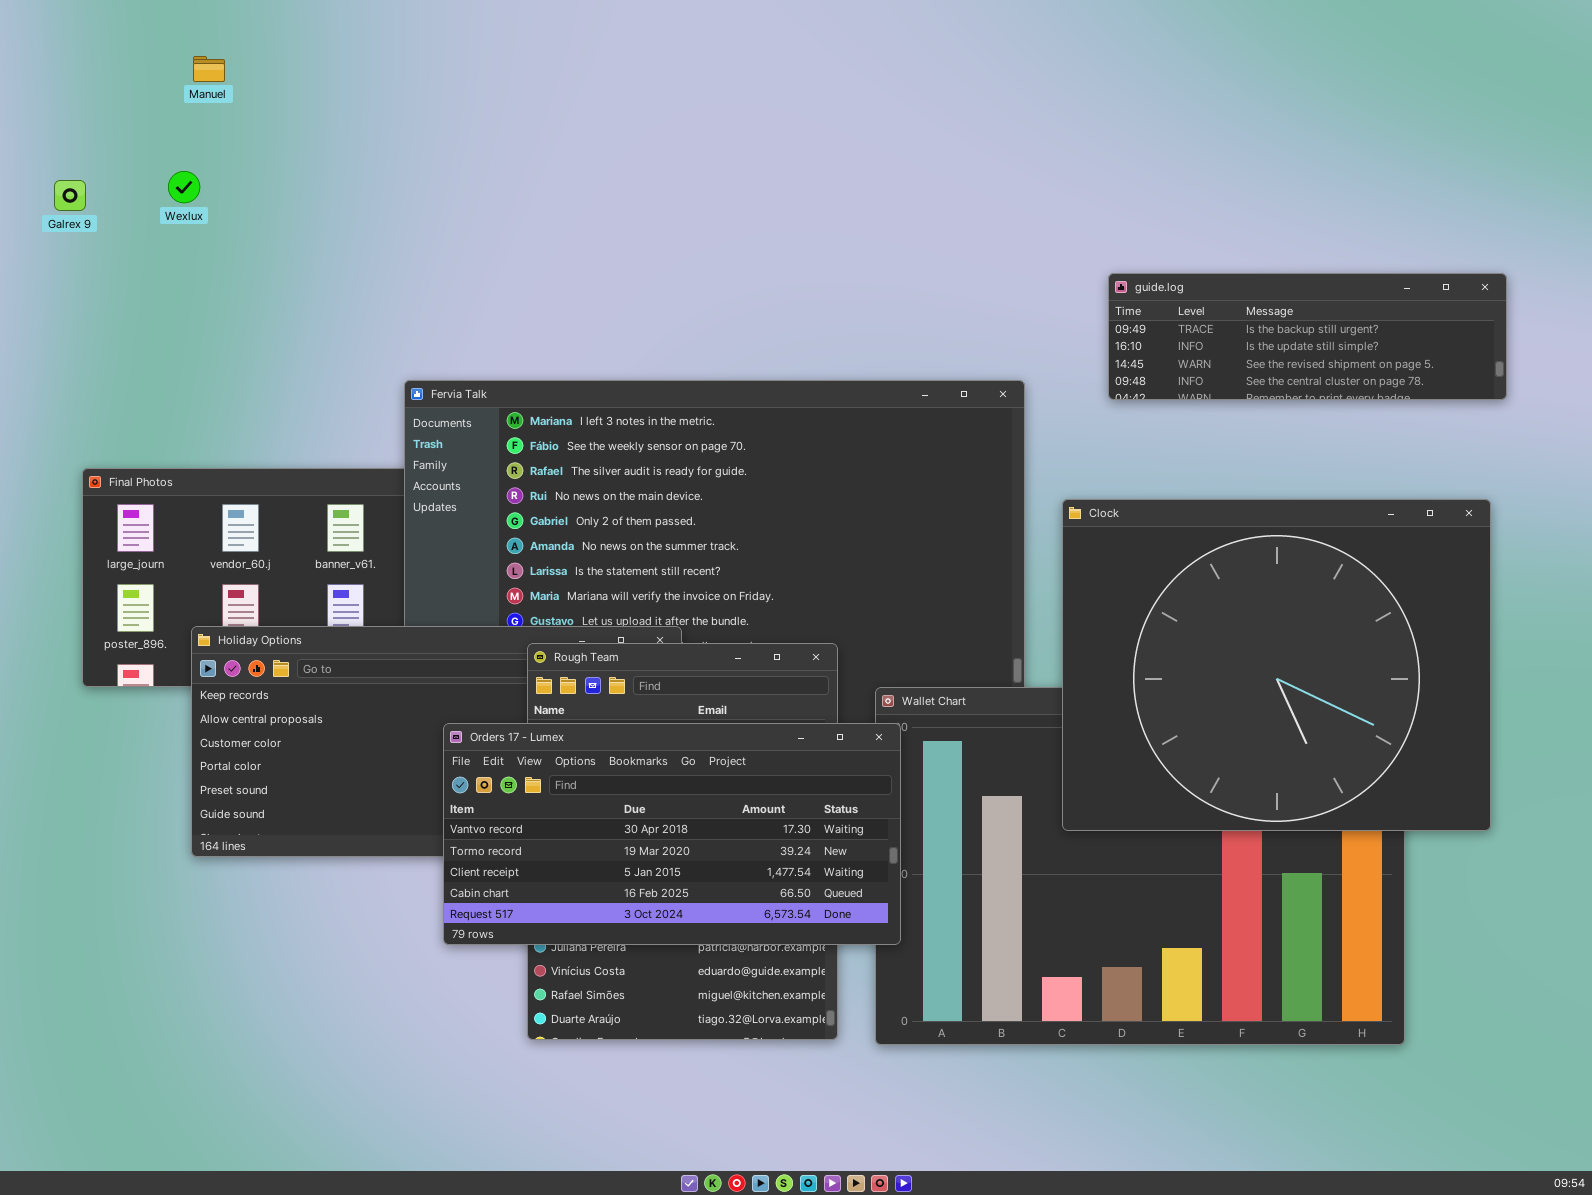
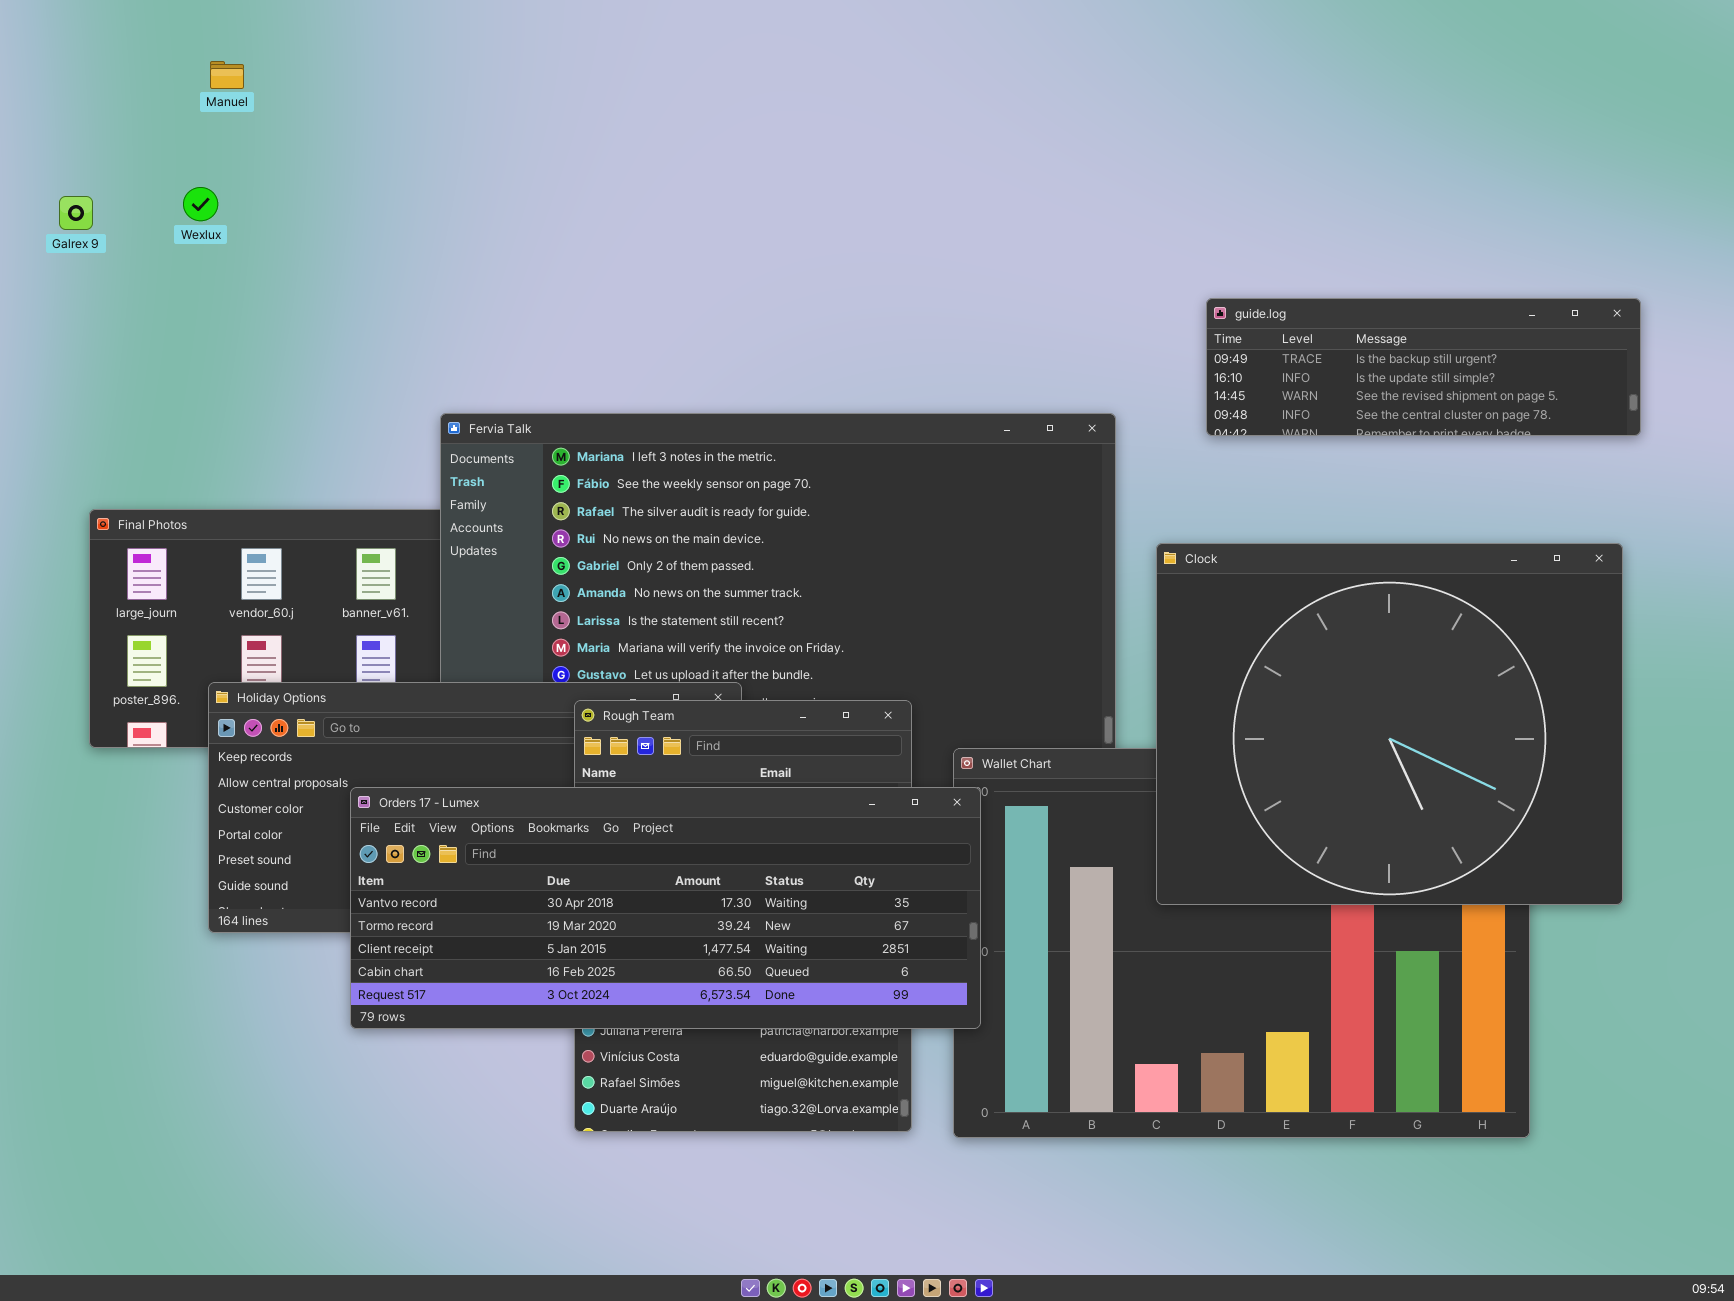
Orders 17 - Lumex: [443,723,901,945] -> [350,787,981,1029], resized

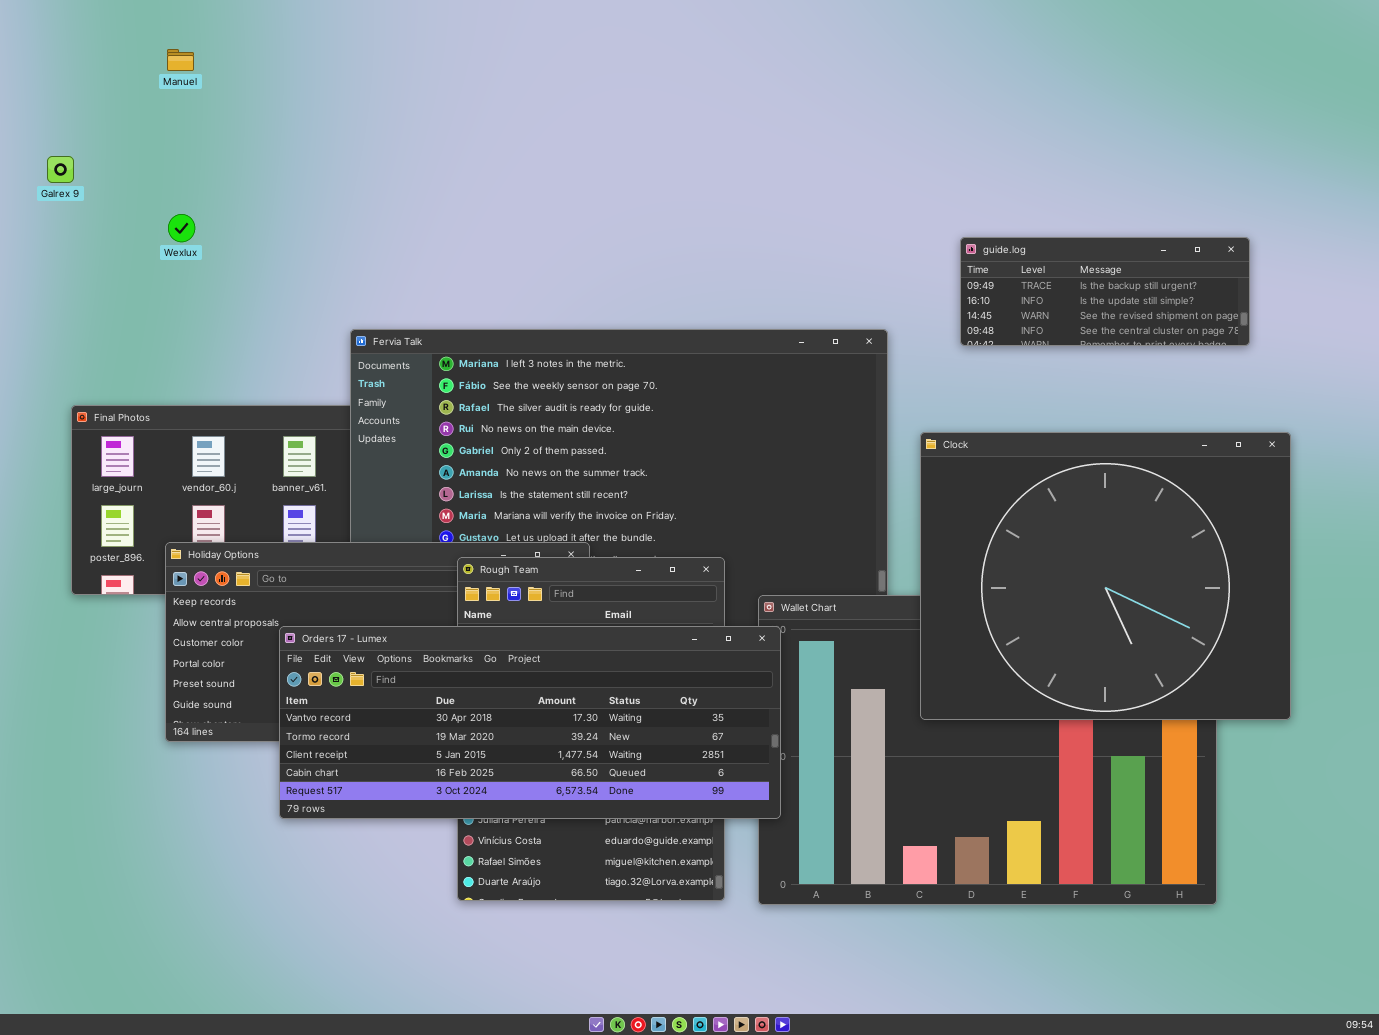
Wexlux: [183,187,218,221] -> [168,214,195,242], moved
guide.log: [1206,298,1641,436] -> [960,237,1250,346], resized

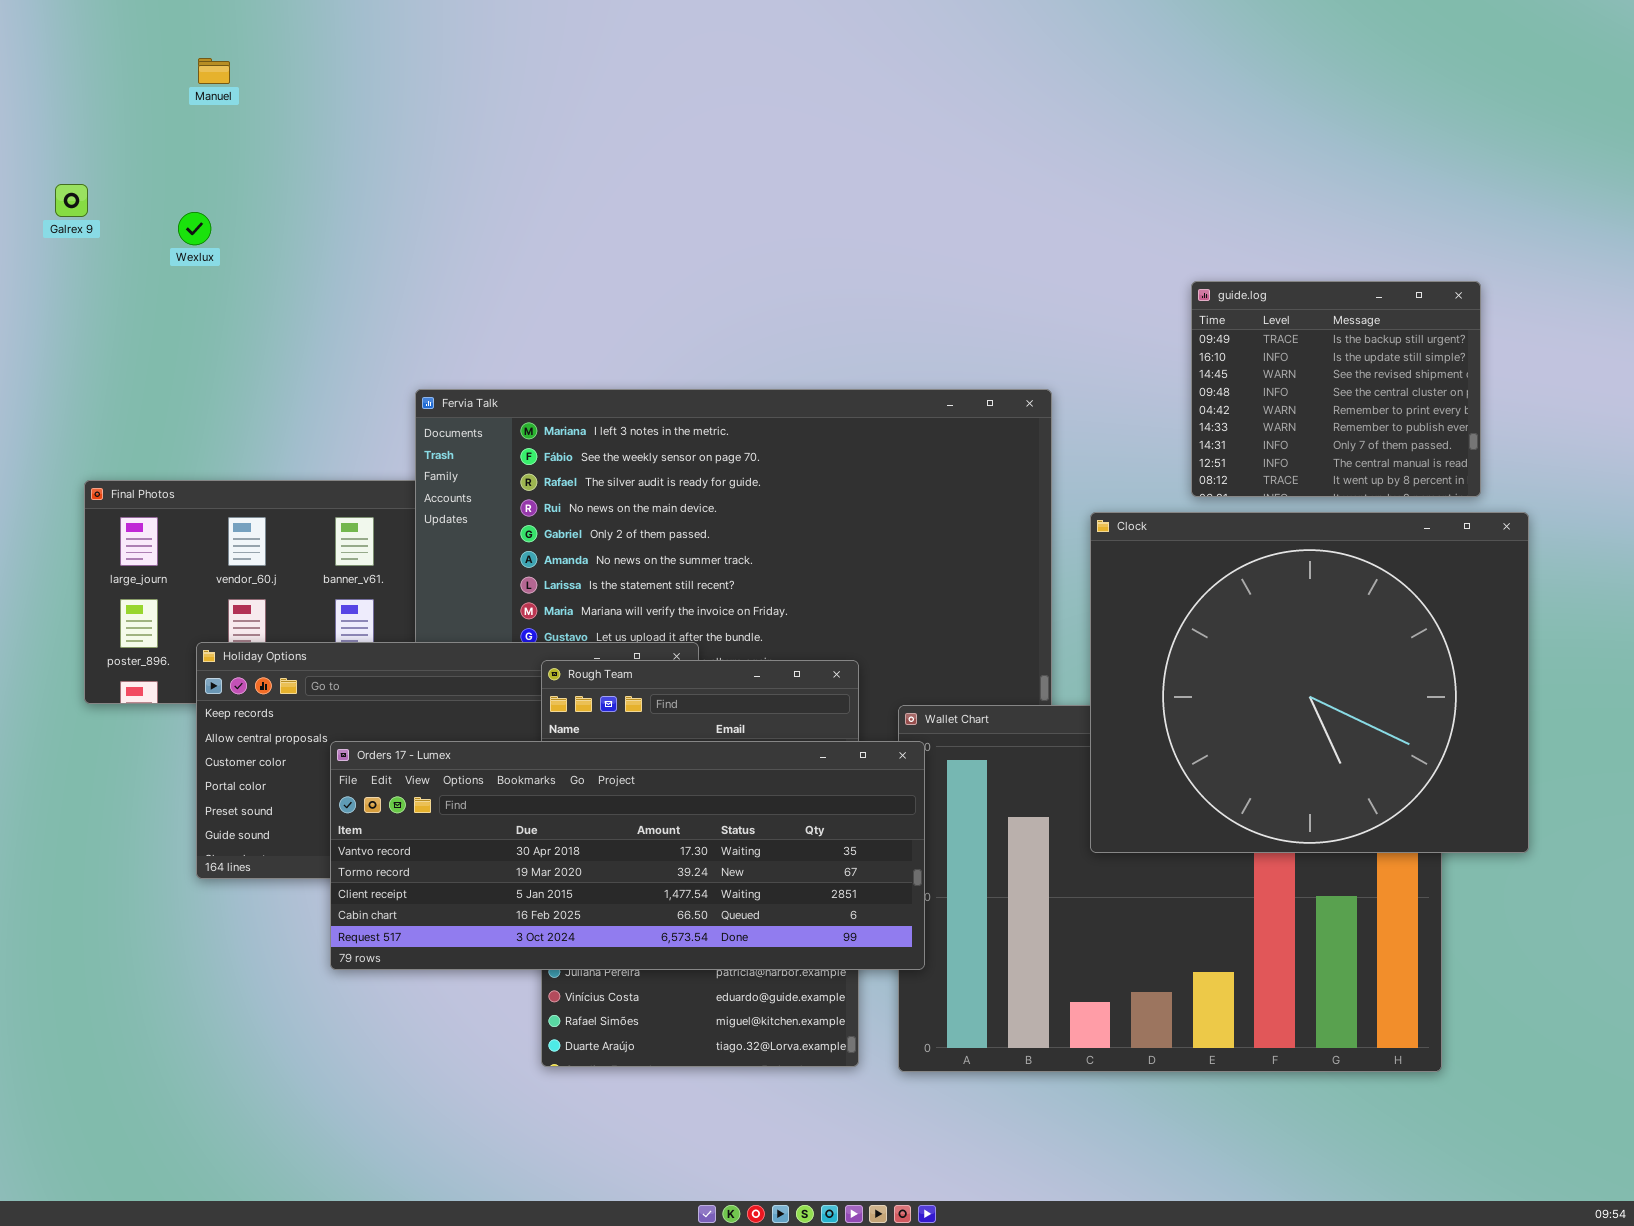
Wexlux: [168,214,195,242] -> [178,212,211,245], moved
guide.log: [960,237,1250,346] -> [1191,281,1481,497], resized

